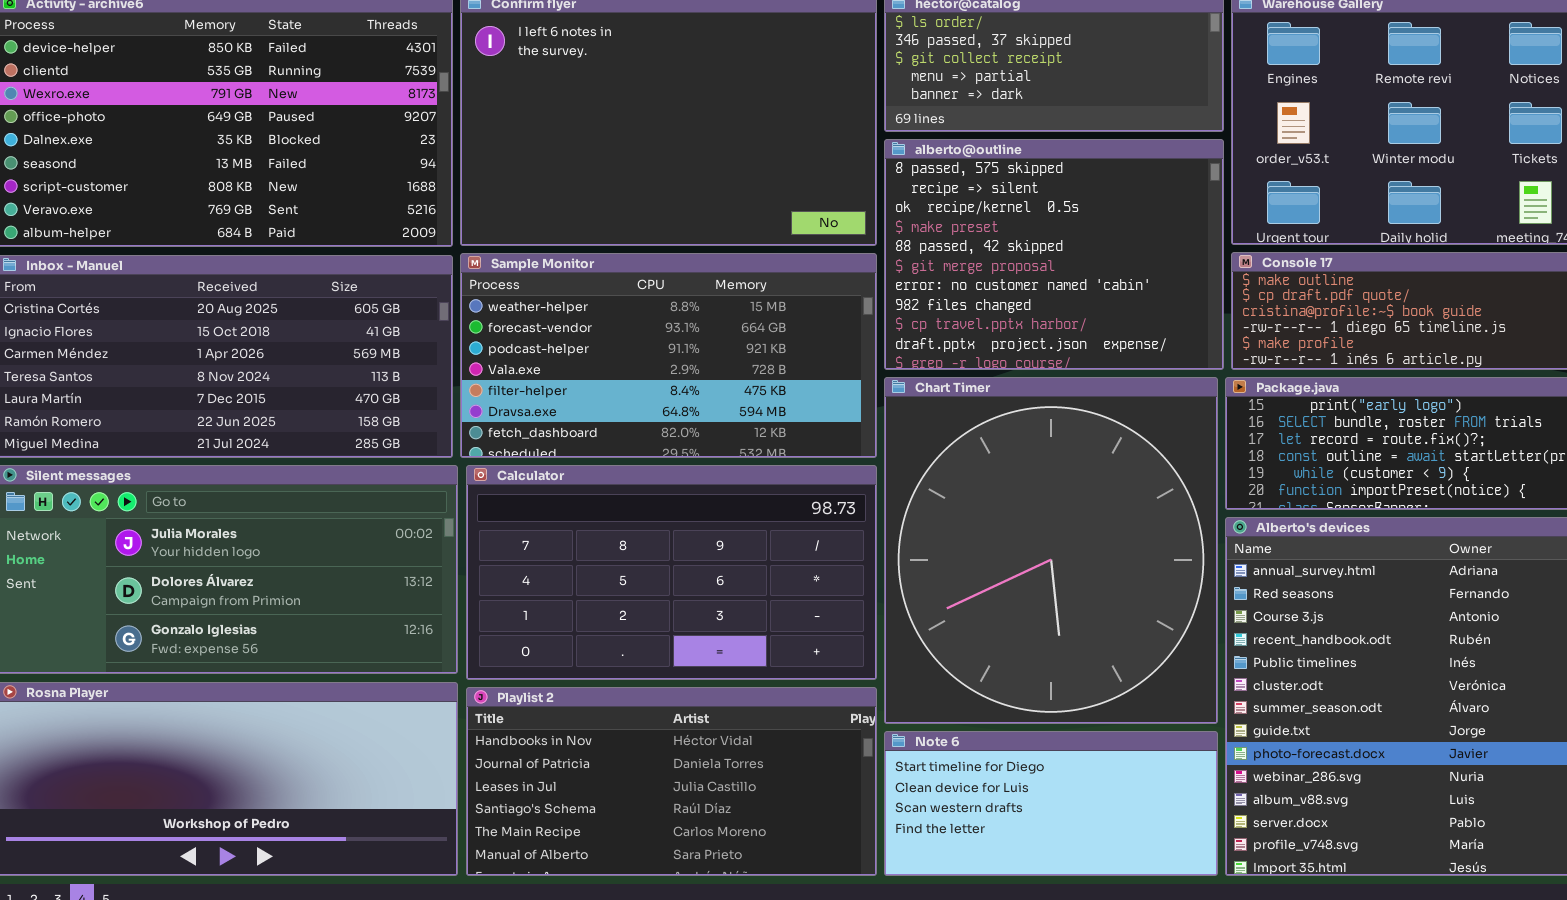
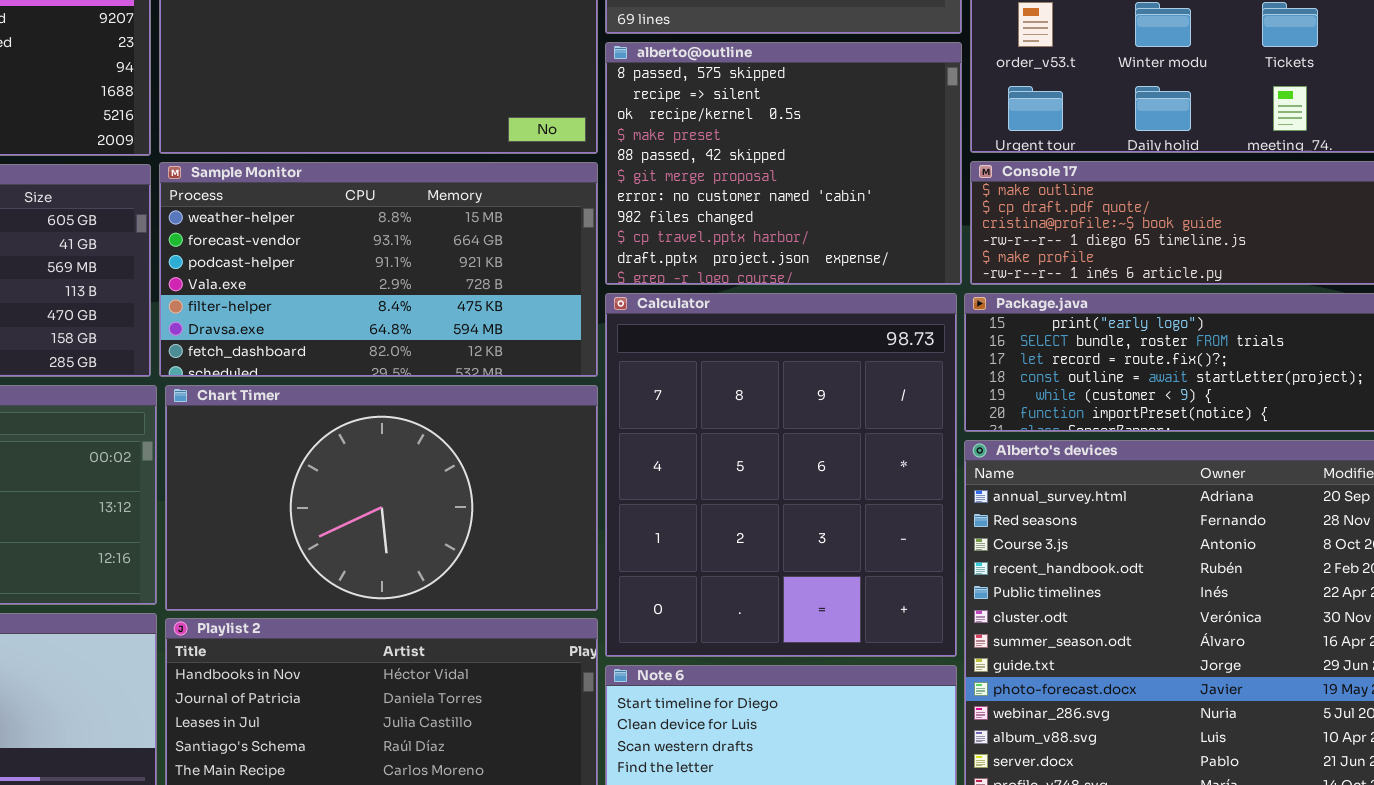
Chart Timer: [884,377,1218,724] -> [165,385,598,611], moved, resized
Calculator: [466,465,877,680] -> [605,293,957,657], moved, resized

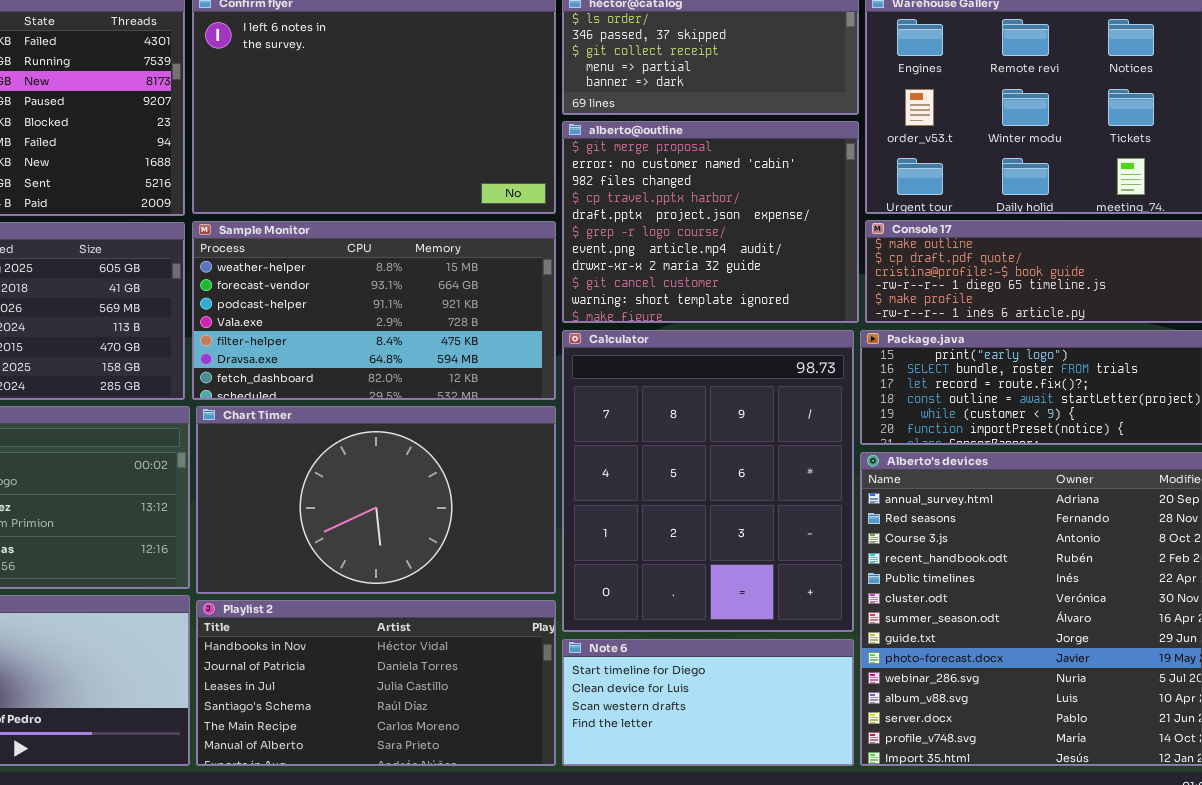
alberto@outline: [605,42,962,285] -> [562,121,859,323], scrolled down 5 rows

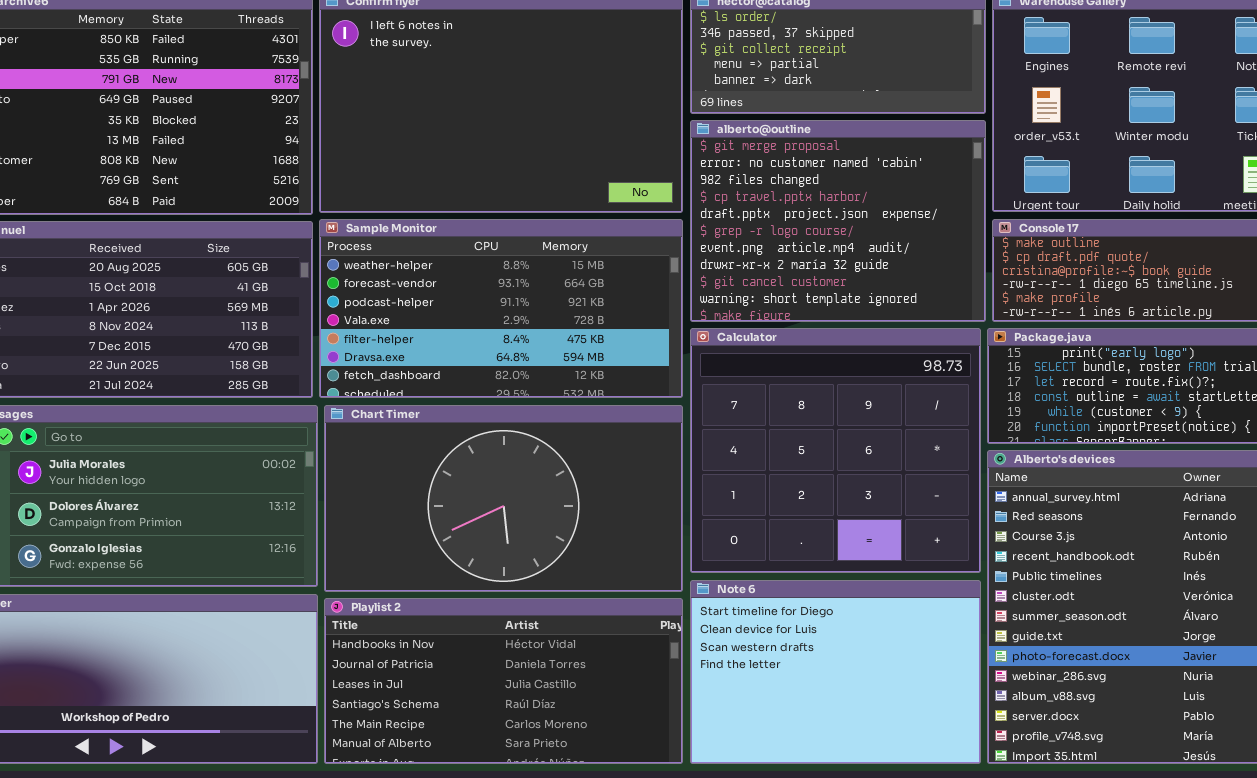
Calculator: [562,330,854,632] -> [690,328,981,573], resized
Note 6: [562,639,854,766] -> [690,580,981,764], resized

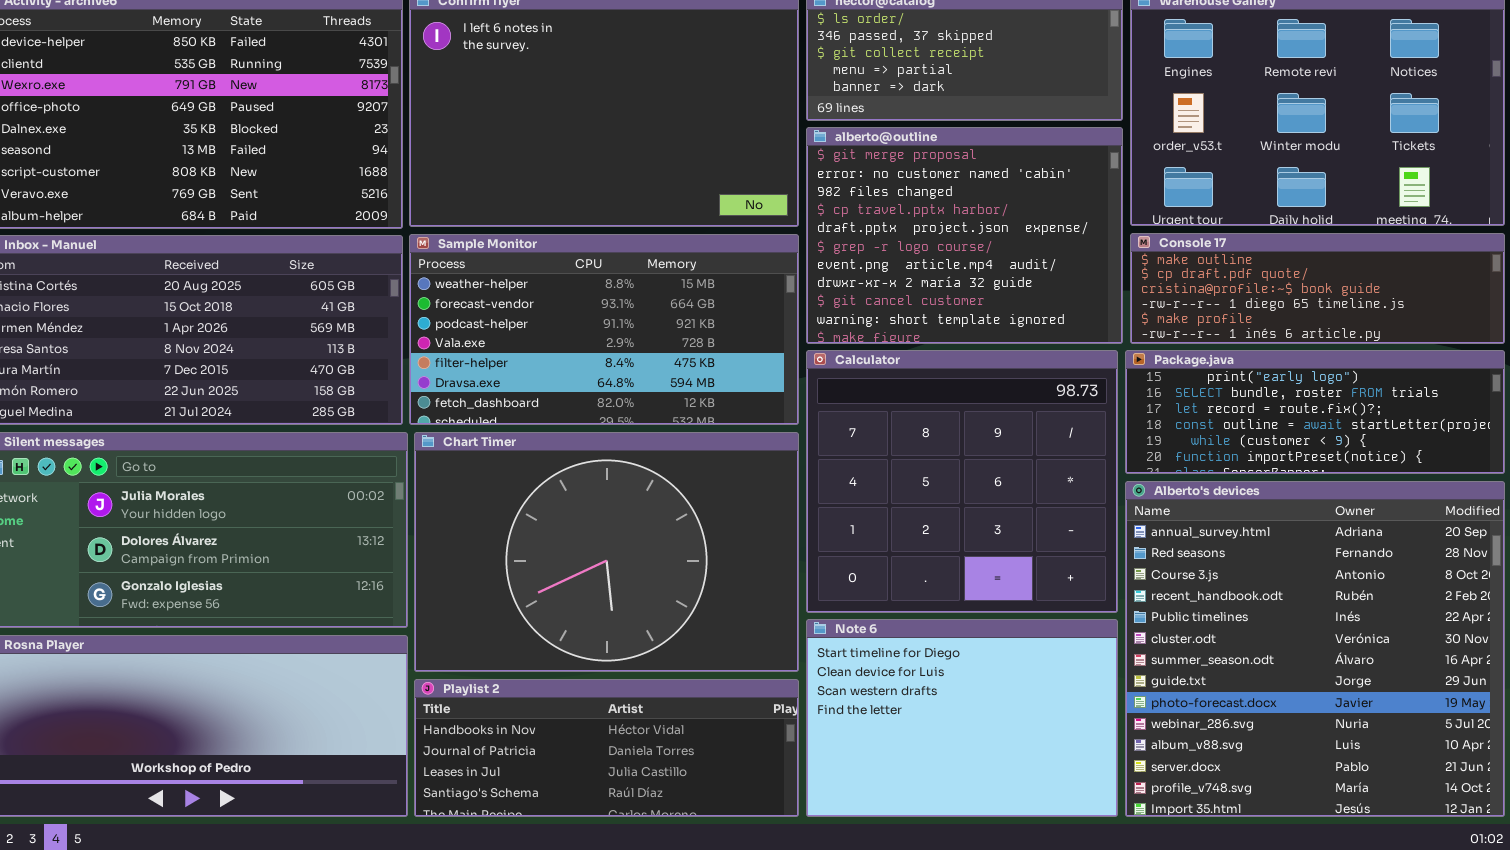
Chart Timer: [324,405,683,592] -> [414,432,799,672], resized
Playlist 2: [324,598,683,764] -> [414,679,799,817], resized

